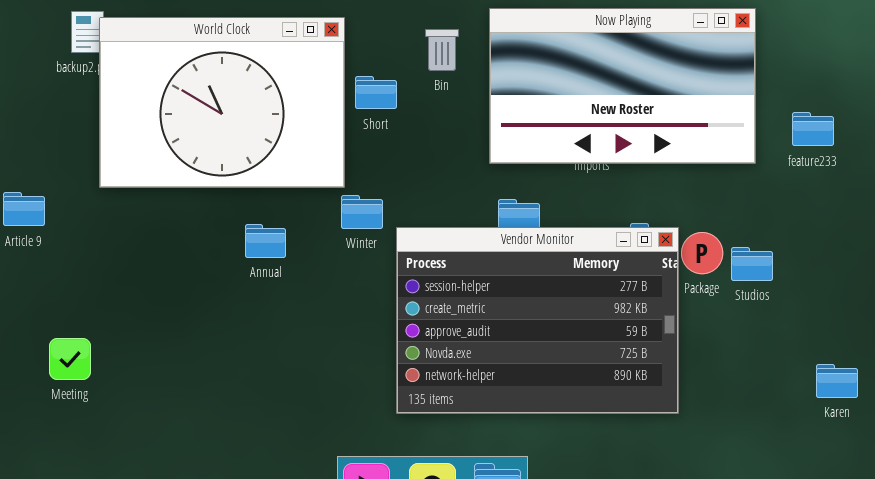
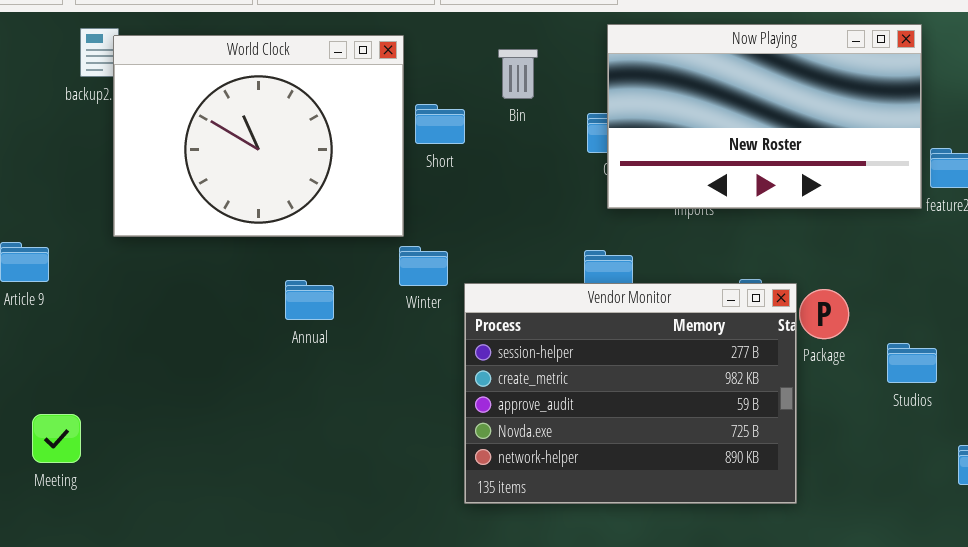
Now Playing: [489,8,756,164] -> [607,24,922,209], moved
Studios: [731,247,773,281] -> [887,343,937,383], moved
Meeting: [49,338,91,380] -> [32,414,81,463], moved

